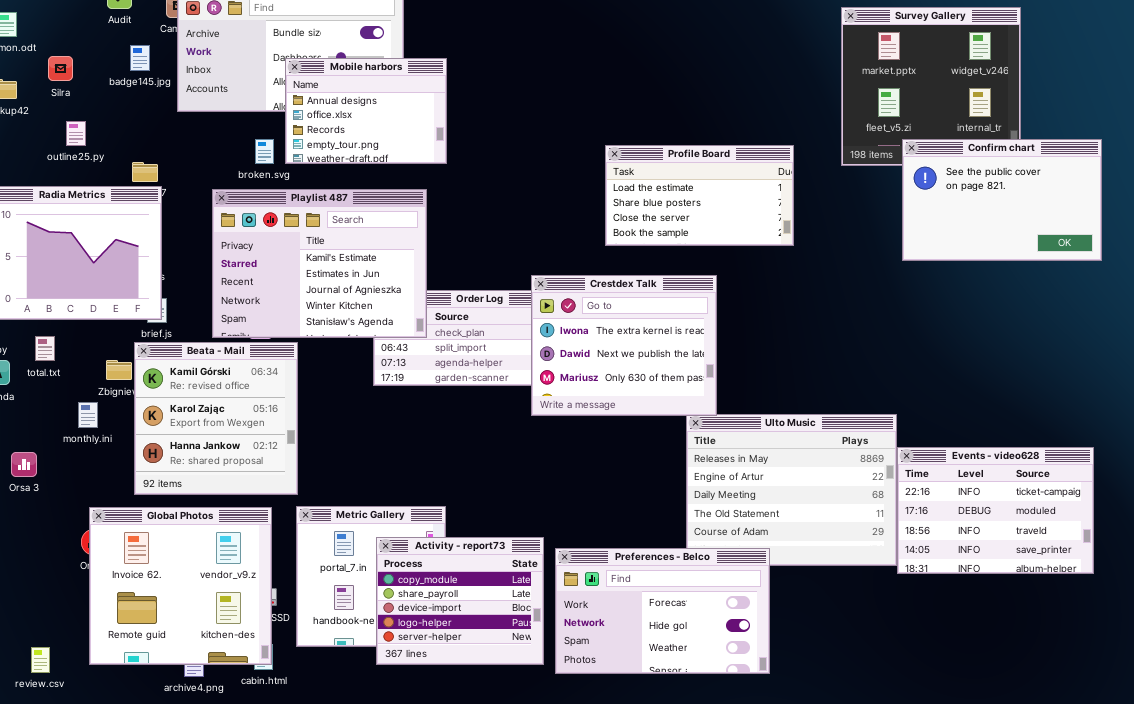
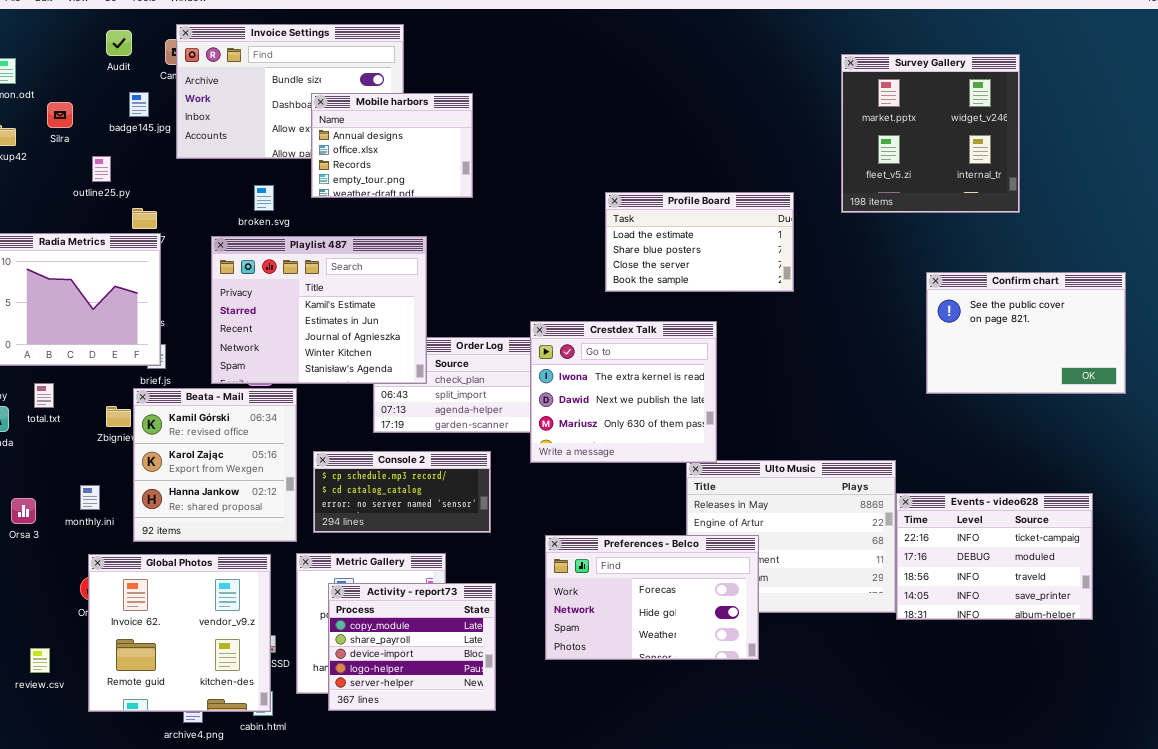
Mobile harbors: [285,58,447,164] -> [311,93,473,198], moved
outline25.py: [66,121,86,146] -> [92,156,111,182], moved
Confirm chart: [902,139,1102,261] -> [926,272,1126,394], moved
monthly.ini: [78,402,98,428] -> [80,485,100,510], moved
Console 2: none -> [313,451,491,533], opened
Activity - report73: [376,537,544,665] -> [328,583,496,711], moved
Preferences - Belco: [555,548,770,674] -> [545,535,759,660], moved
review.csv: [31,647,50,673] -> [30,648,50,673], moved

